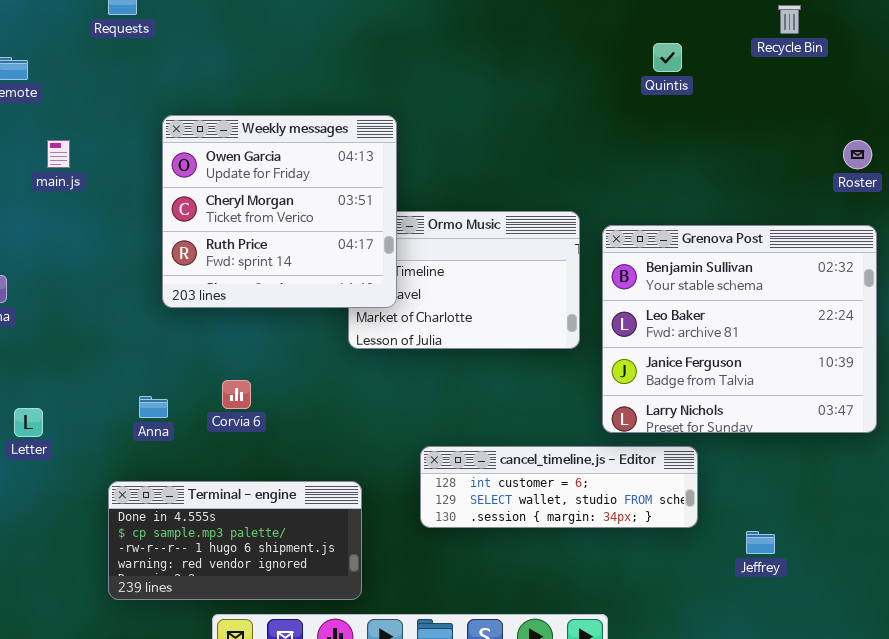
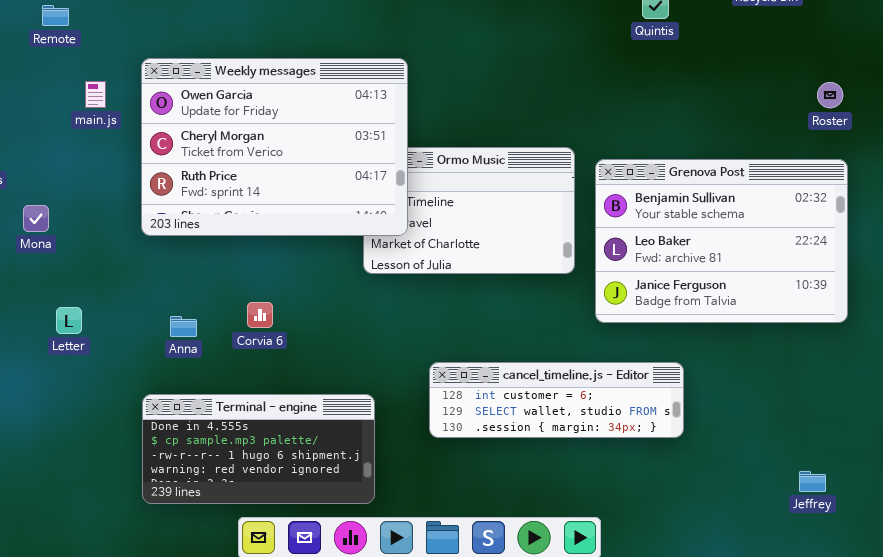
Weekly messages: [162,115,397,308] -> [141,58,408,236], resized
Grenova Post: [602,225,877,433] -> [595,159,848,323], resized
Letter: [14,408,43,437] -> [56,307,82,334], moved
Jeffrey: [746,531,775,554] -> [799,471,826,492], moved

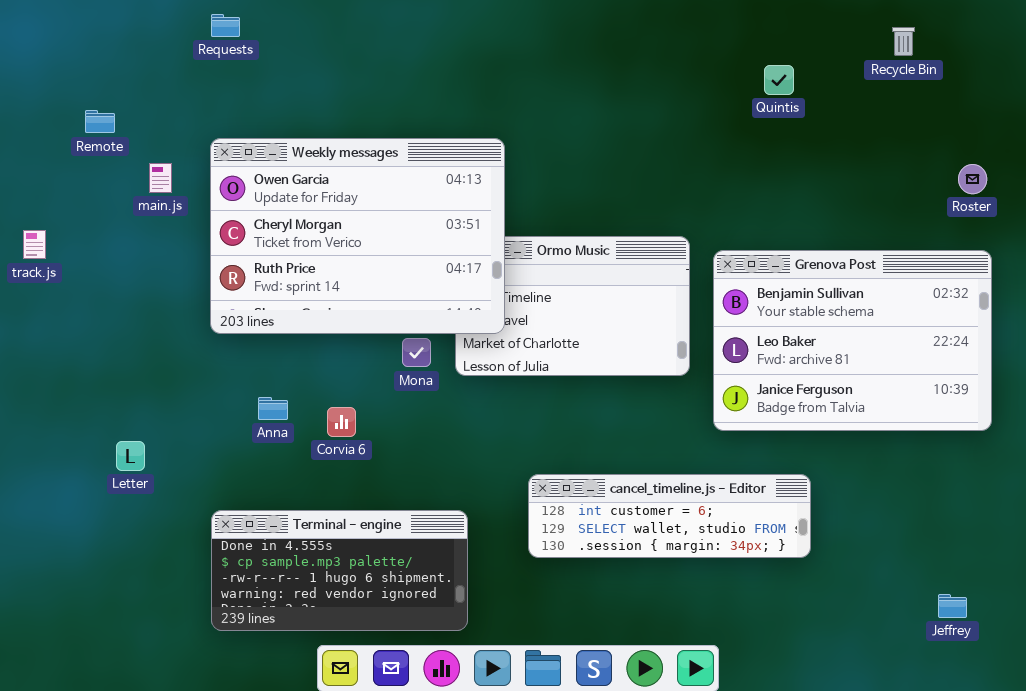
Remote: [42,5,69,26] -> [85,110,115,133], moved
Mona: [23,205,49,232] -> [402,338,431,367], moved
Letter: [56,307,82,334] -> [116,441,145,471], moved
Anna: [170,316,197,337] -> [258,397,288,420], moved

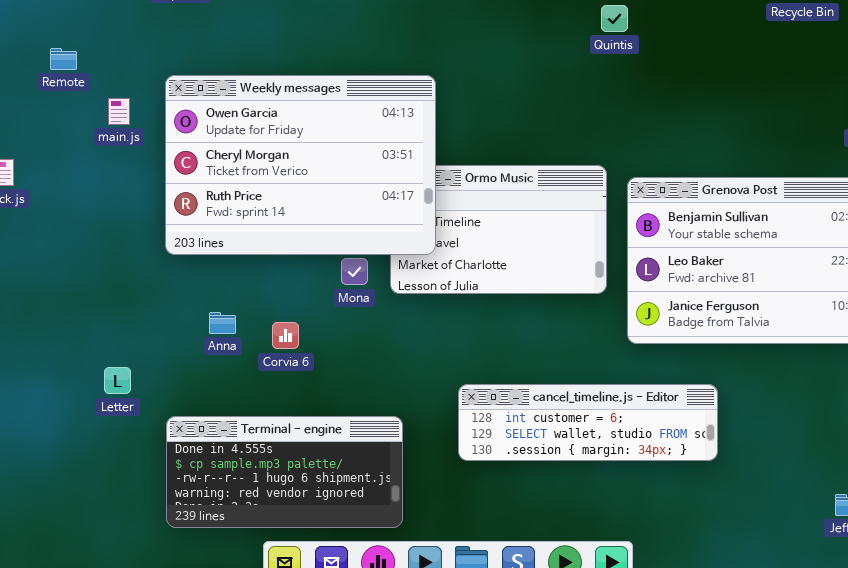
Quintis: [764,65,794,95] -> [601,5,628,32], moved
Letter: [116,441,145,471] -> [104,367,131,394], moved

